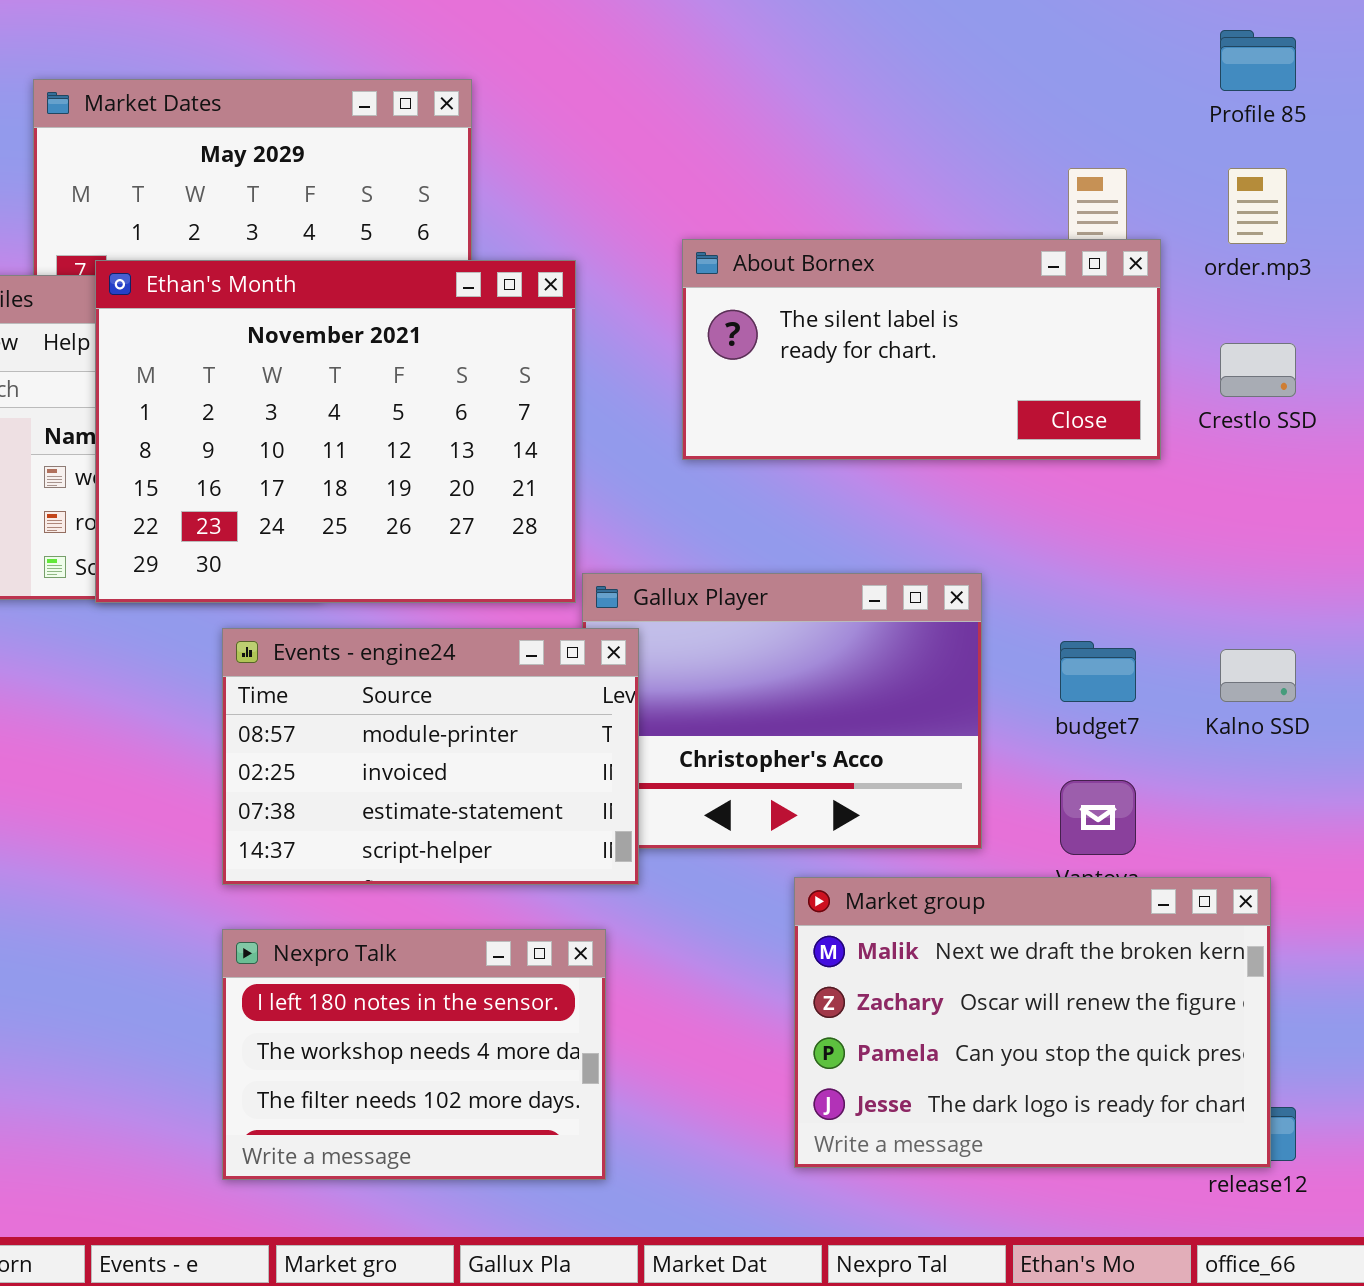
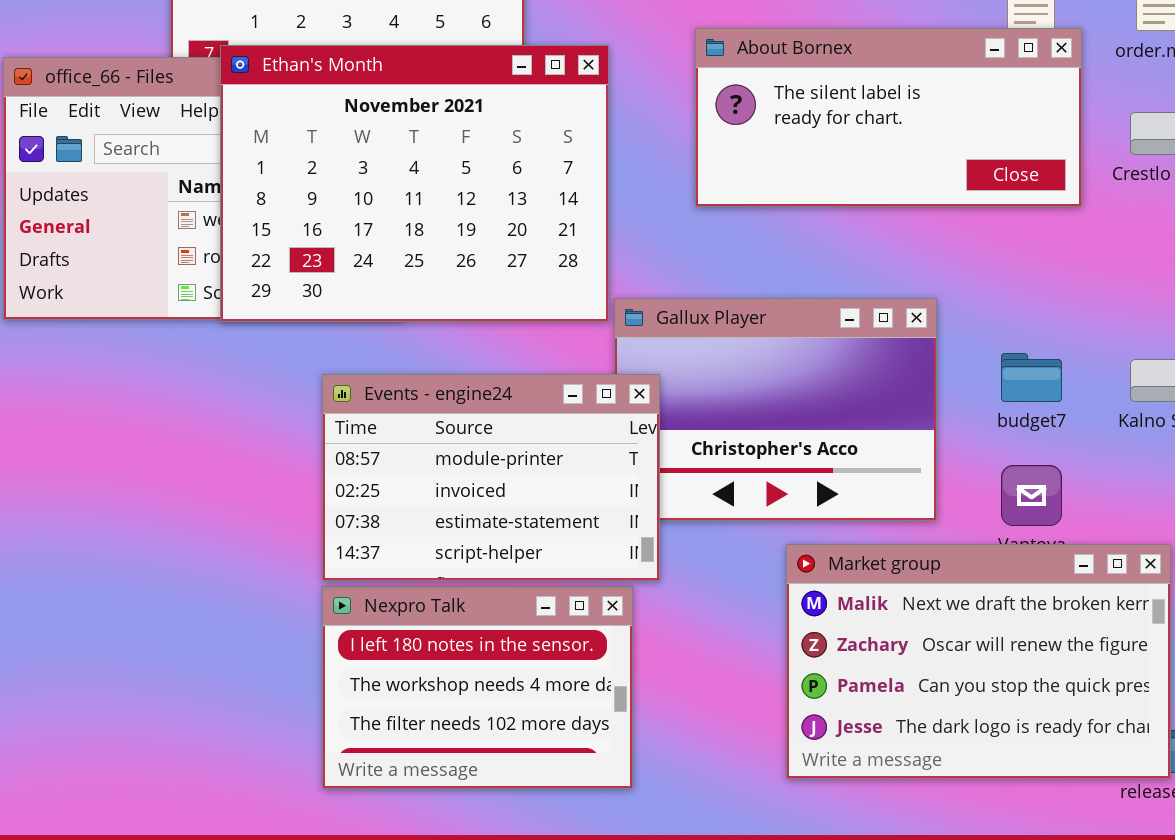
Events - engine24: [222,628,639,885] -> [322,374,660,581], moved

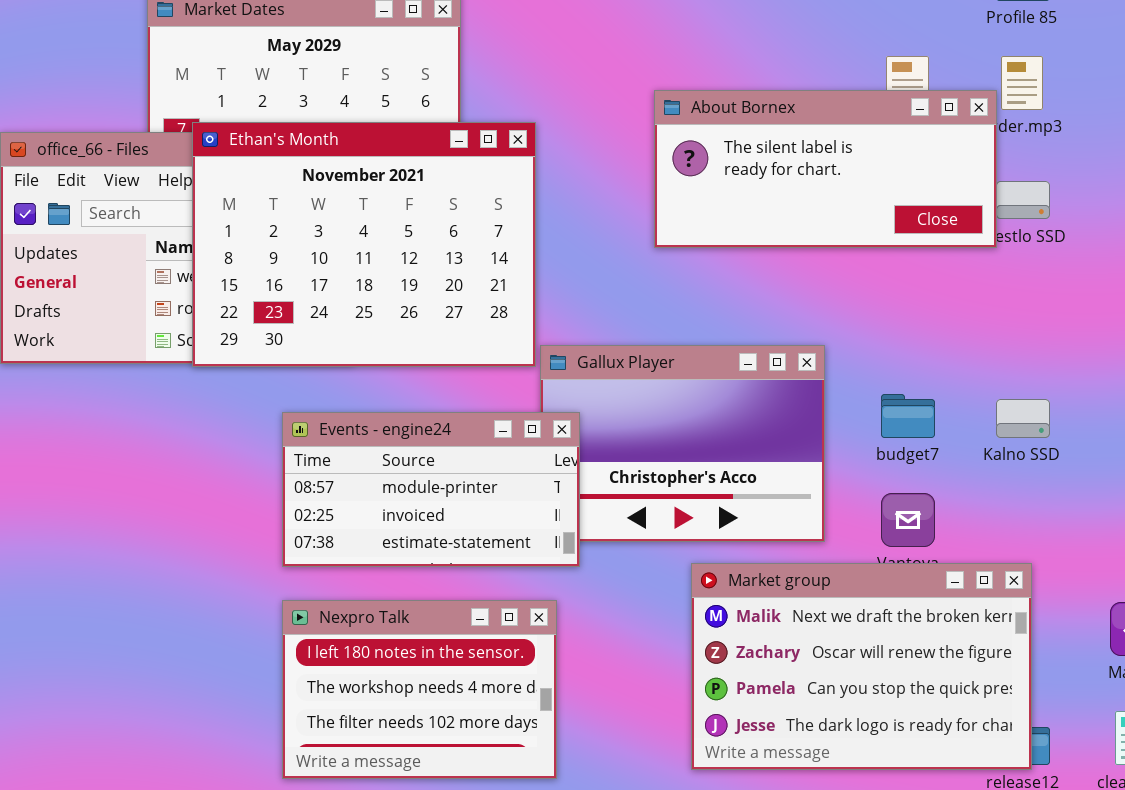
About Bornex: [695,28,1082,207] -> [654,90,997,248], moved
Events - engine24: [322,374,660,581] -> [282,412,580,567], resized

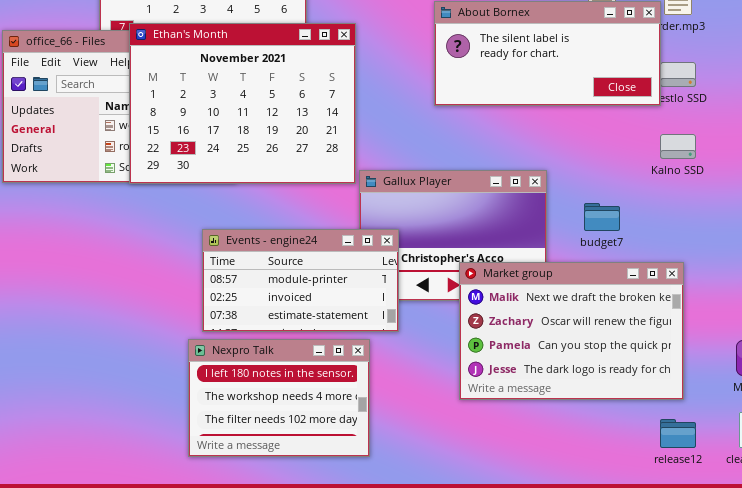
Kalno SSD: [996,399,1050,438] -> [660,134,696,159], moved
Events - engine24: [282,412,580,567] -> [202,229,399,332], moved
Market group: [691,563,1032,770] -> [459,262,684,400], moved

